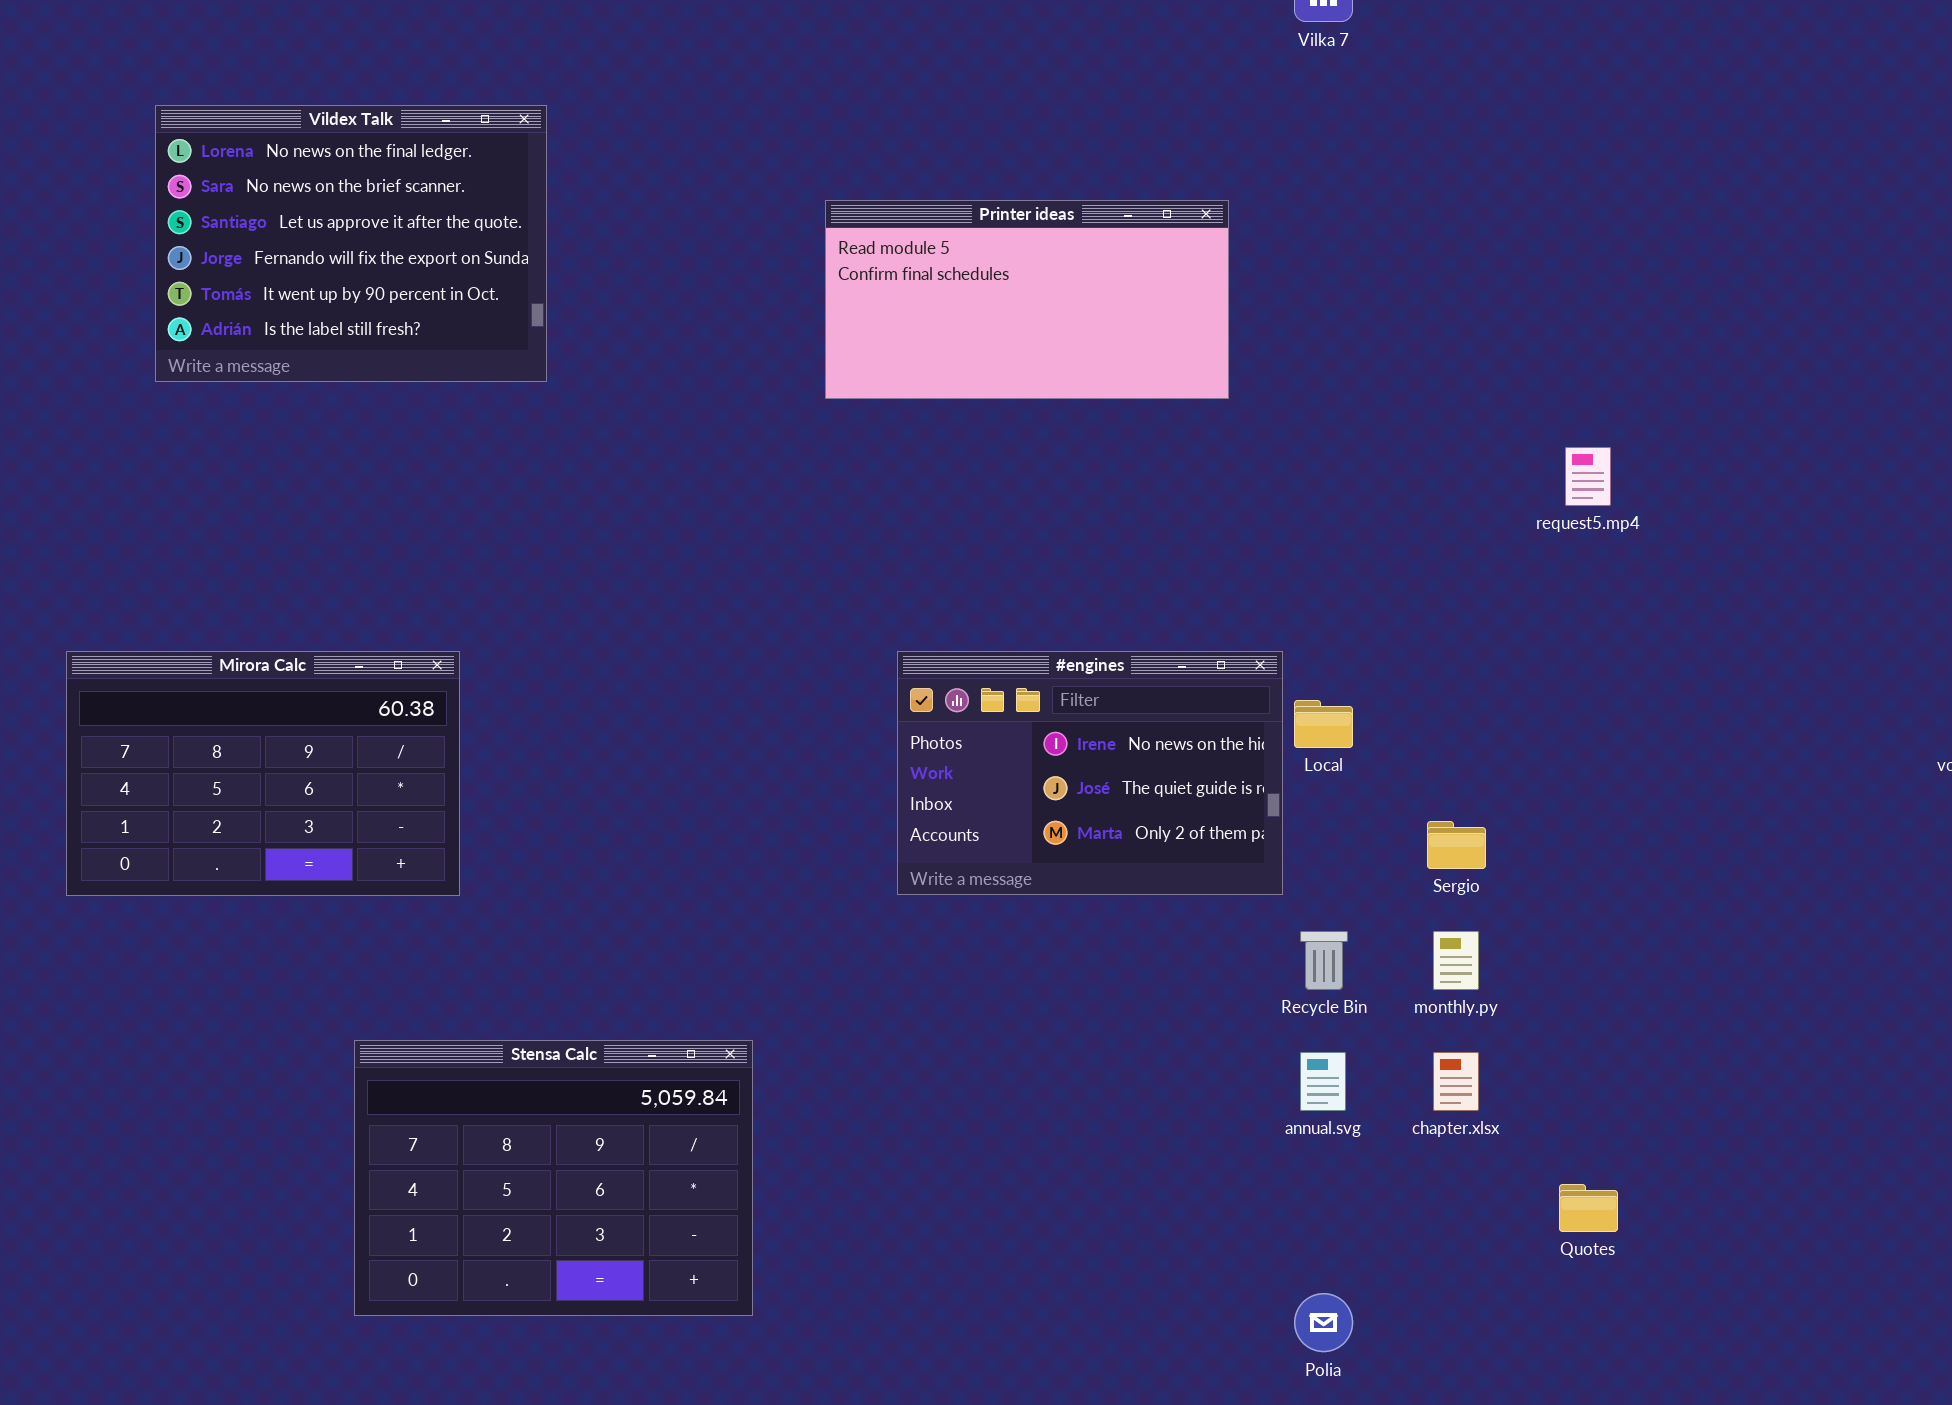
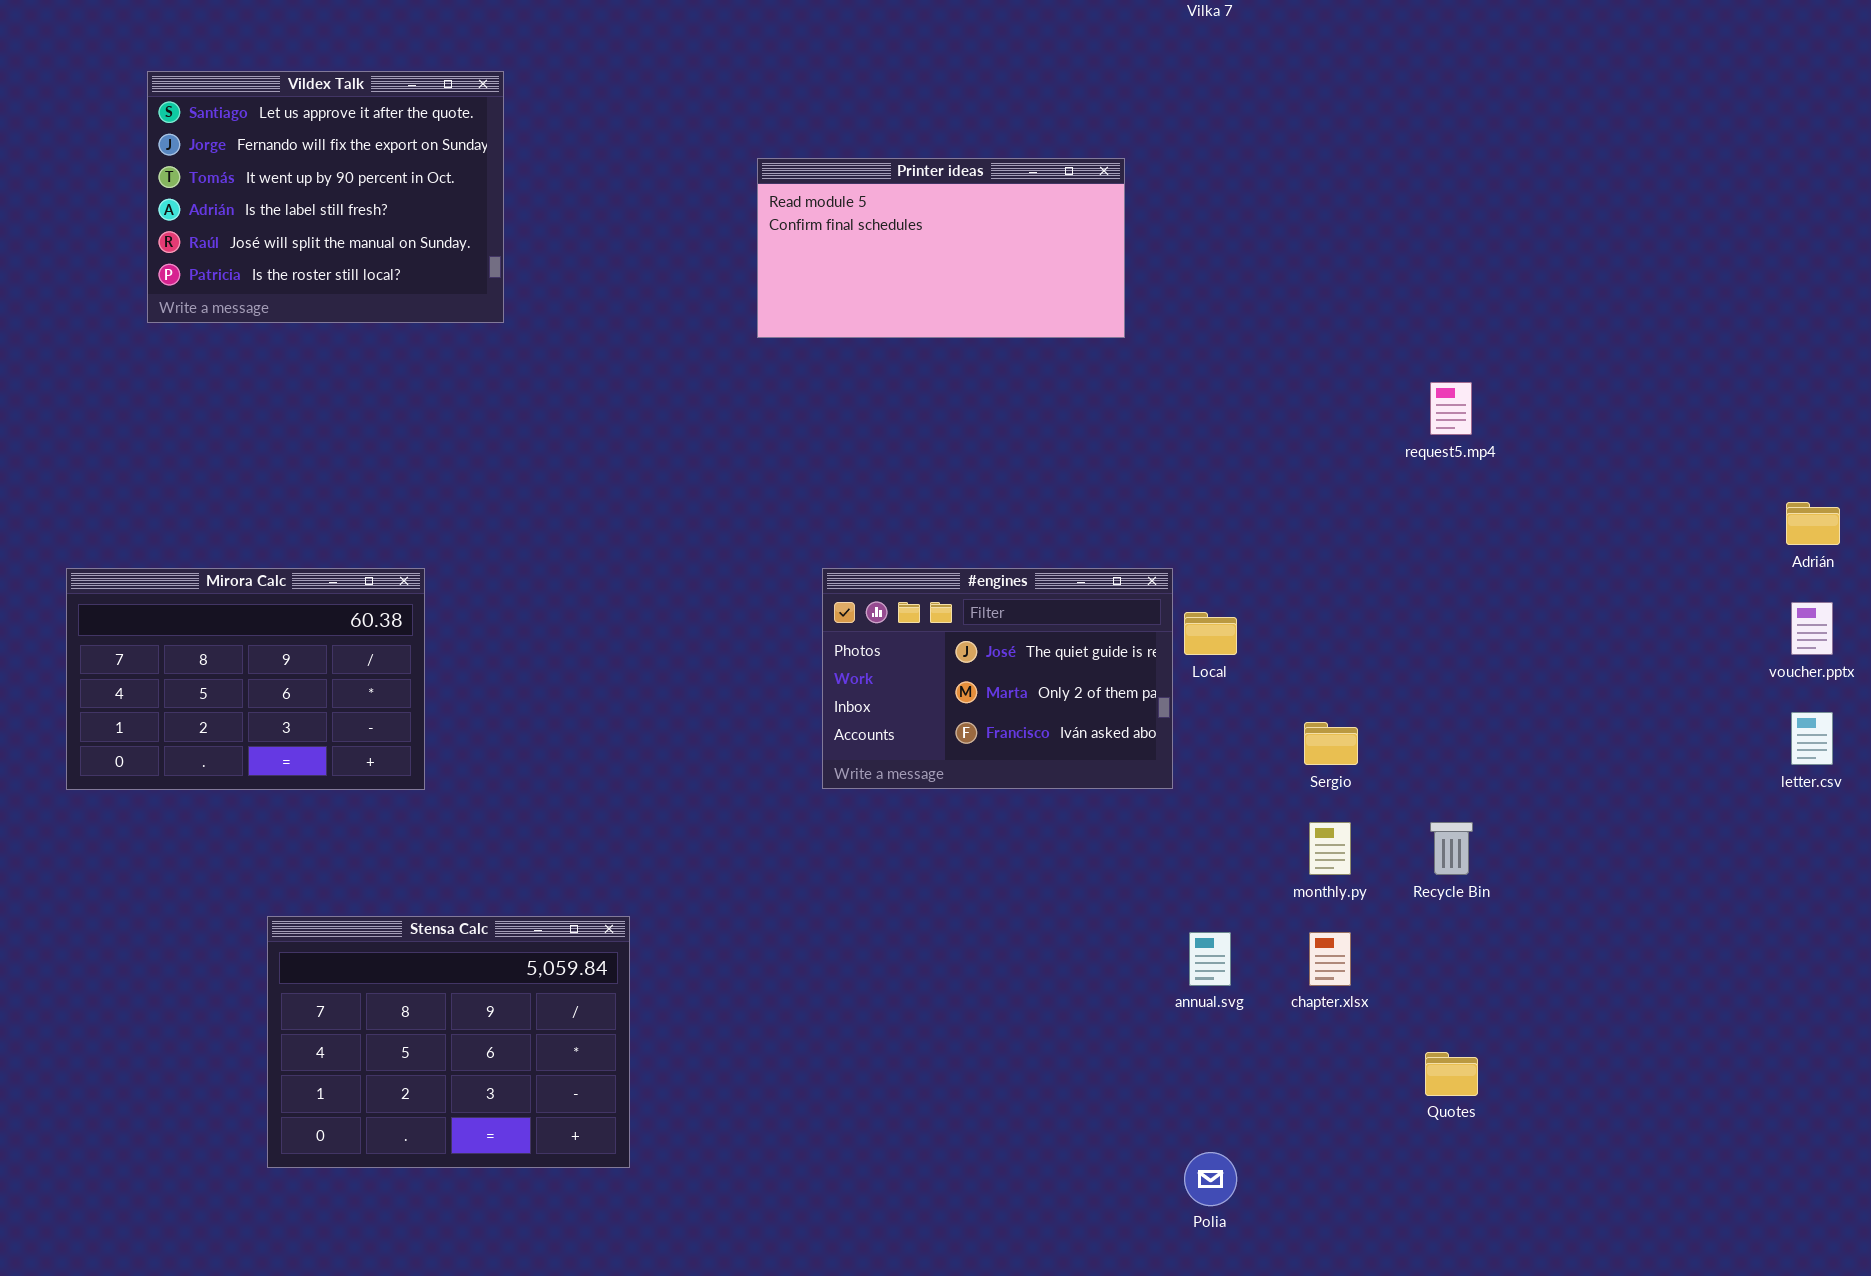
Vildex Talk: [155,105,547,382] -> [147,71,504,323], scrolled down 2 rows
#engines: [897,651,1283,895] -> [822,568,1173,789], scrolled down 1 row
Recycle Bin: [1300,931,1348,990] -> [1430,822,1473,875], moved
Stensa Calc: [354,1040,753,1316] -> [267,916,630,1168], moved

